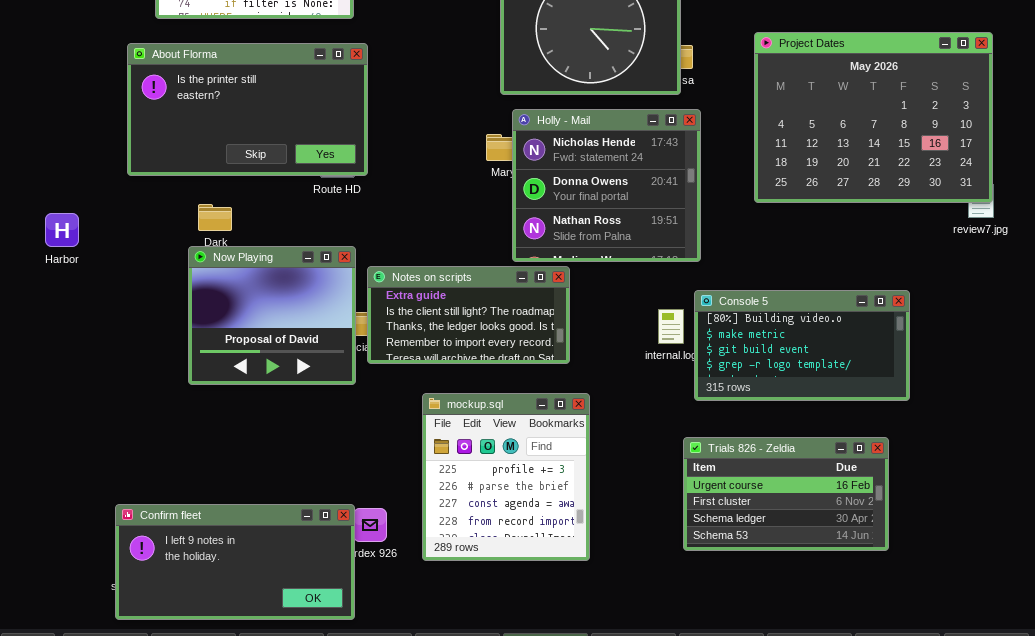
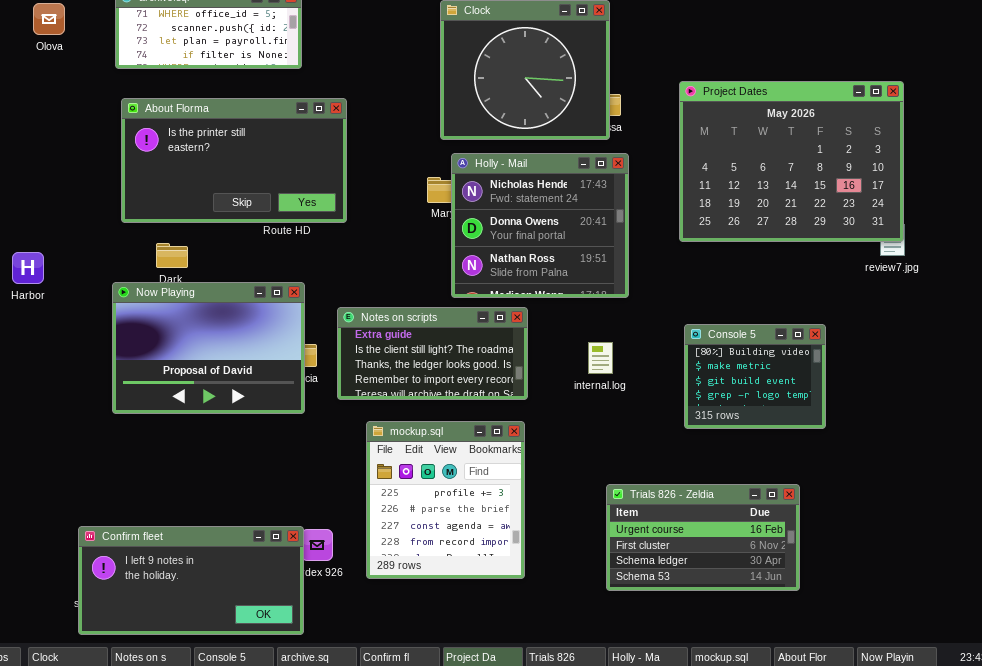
About Florma: [127,43,368,176] -> [121,98,347,223], moved
Now Playing: [188,246,356,385] -> [112,282,305,414], resized
Notes on scripts: [367,266,570,364] -> [337,307,528,400], moved
Console 5: [694,290,910,401] -> [684,324,826,429], resized
Trials 826 - Zeldia: [683,437,889,551] -> [606,484,800,591], moved

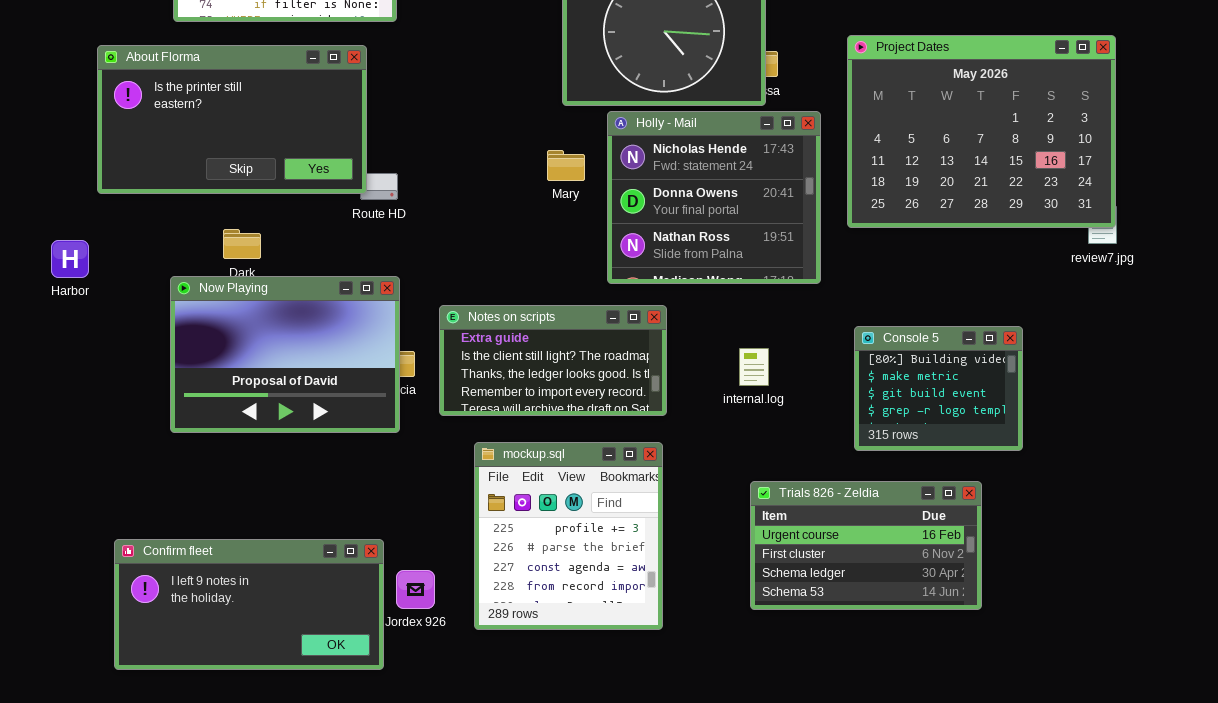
About Florma: [121,98,347,223] -> [97,45,367,194], moved
Holly - Mail: [451,153,629,298] -> [607,111,821,284], moved
Trials 826 - Zeldia: [606,484,800,591] -> [750,481,982,610], moved
Confirm fleet: [78,526,304,635] -> [114,539,384,670], moved

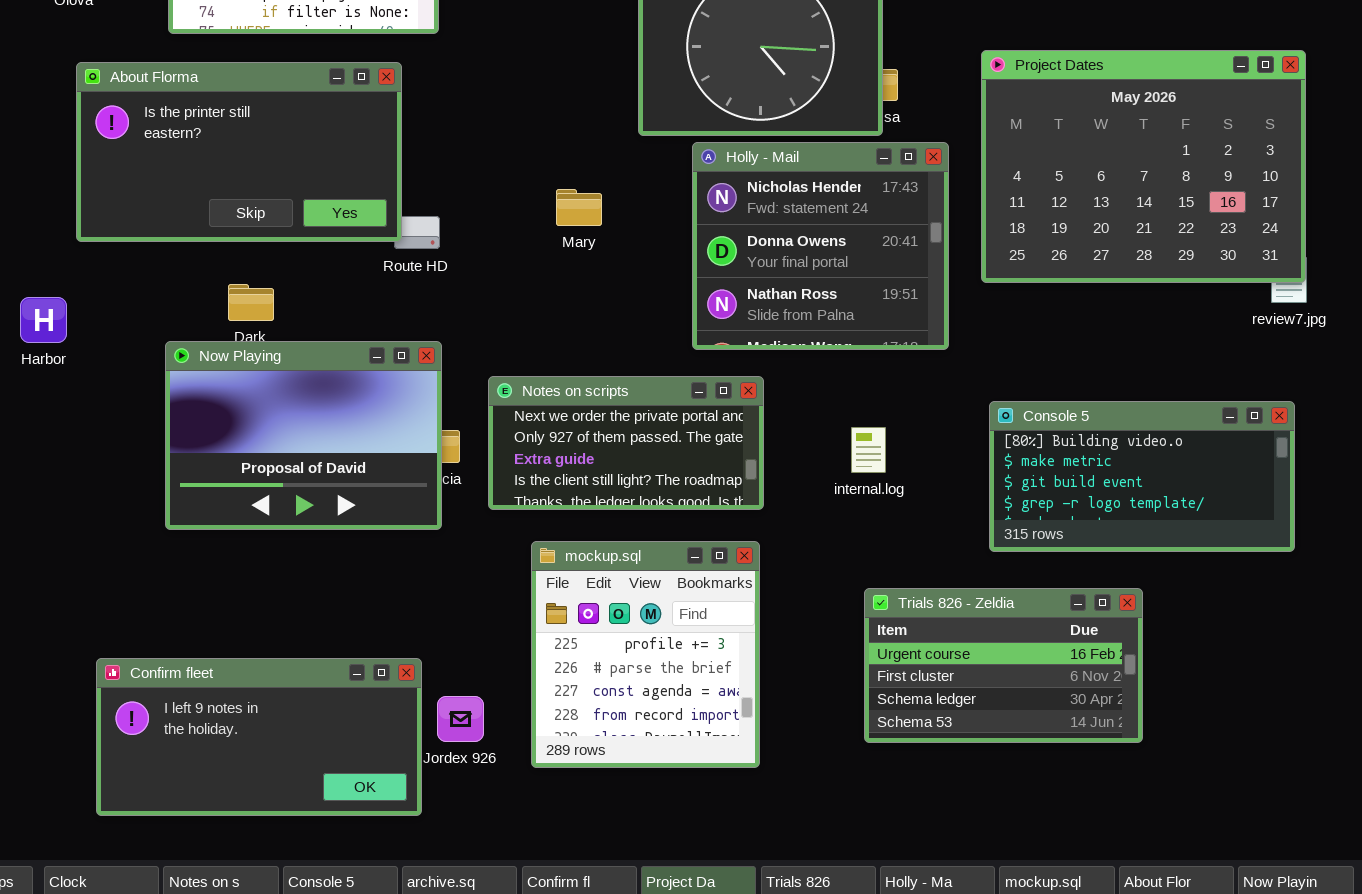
Mary: [547,150,585,181] -> [556,189,602,226], moved
Notes on scripts: [439,305,667,416] -> [488,376,764,510], scrolled up 2 rows
Console 5: [854,326,1023,451] -> [989,401,1295,552], resized

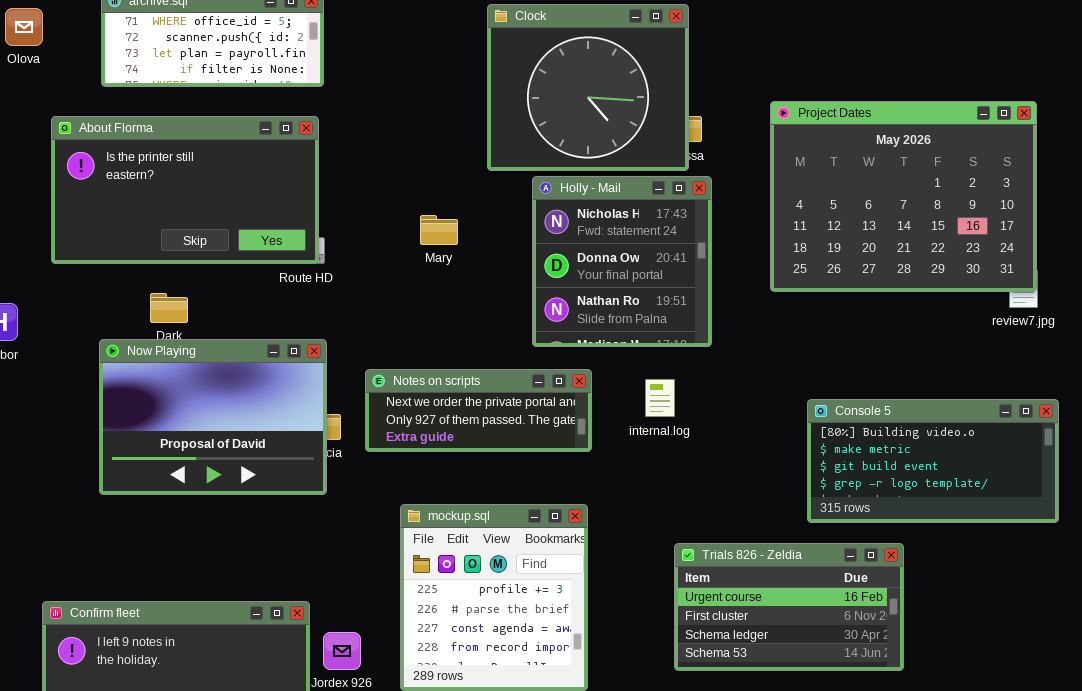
About Florma: [76,62,402,242] -> [51,116,319,264], moved
Holly - Mail: [692,142,949,350] -> [532,176,712,347], resized
Notes on scripts: [488,376,764,510] -> [365,369,592,452], resized
Console 5: [989,401,1295,552] -> [807,399,1059,523], moved
internal.log: [851,427,886,473] -> [645,379,675,417], moved

